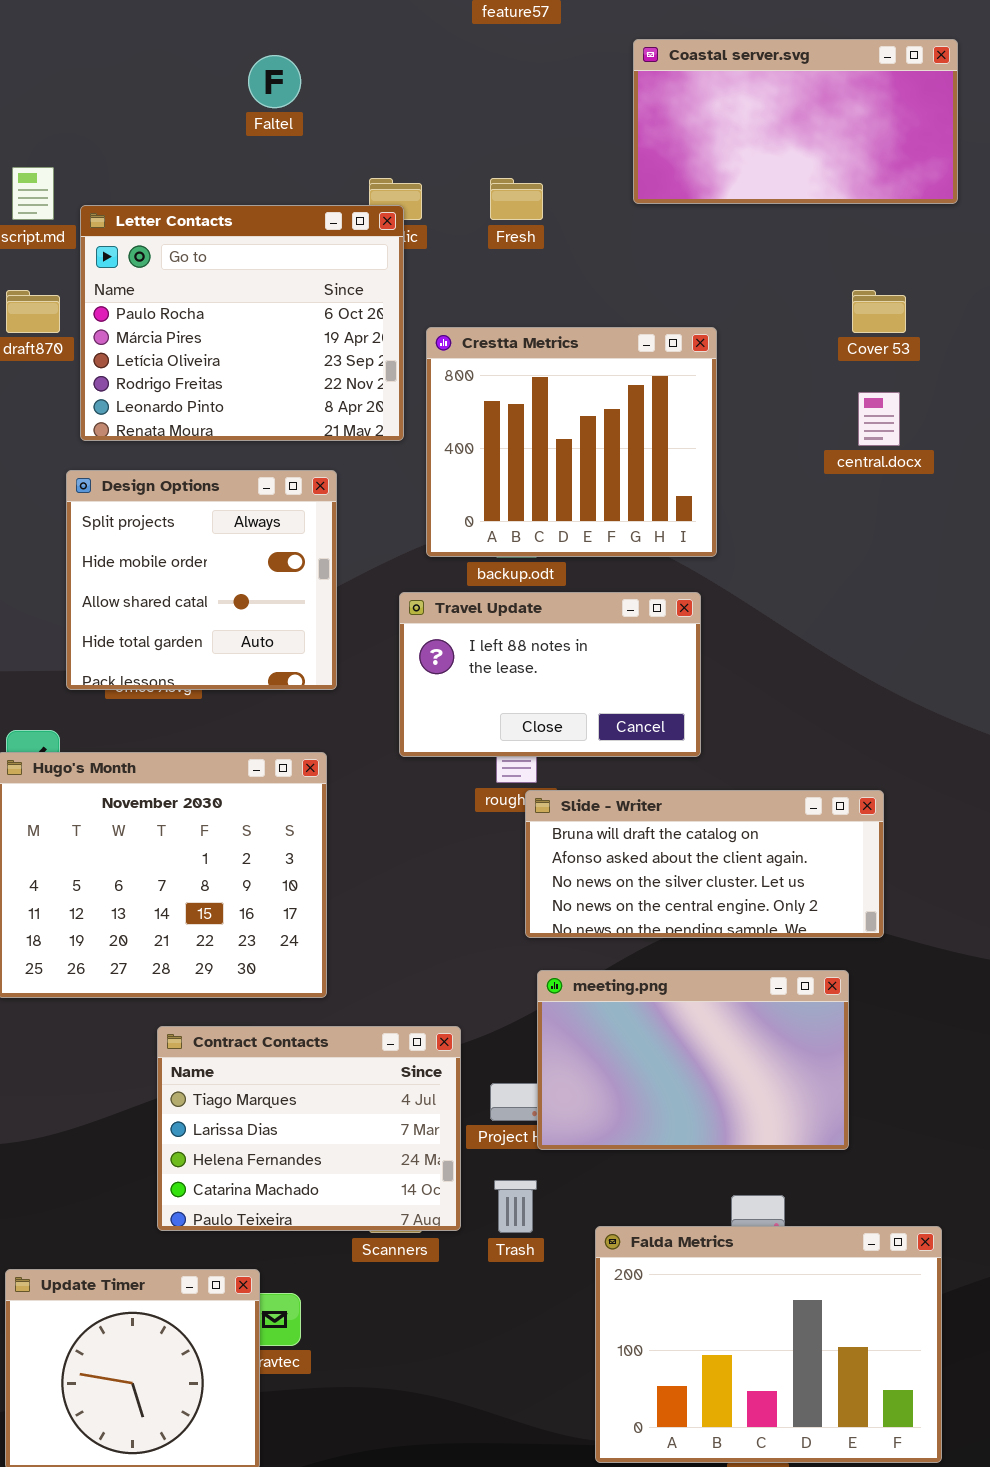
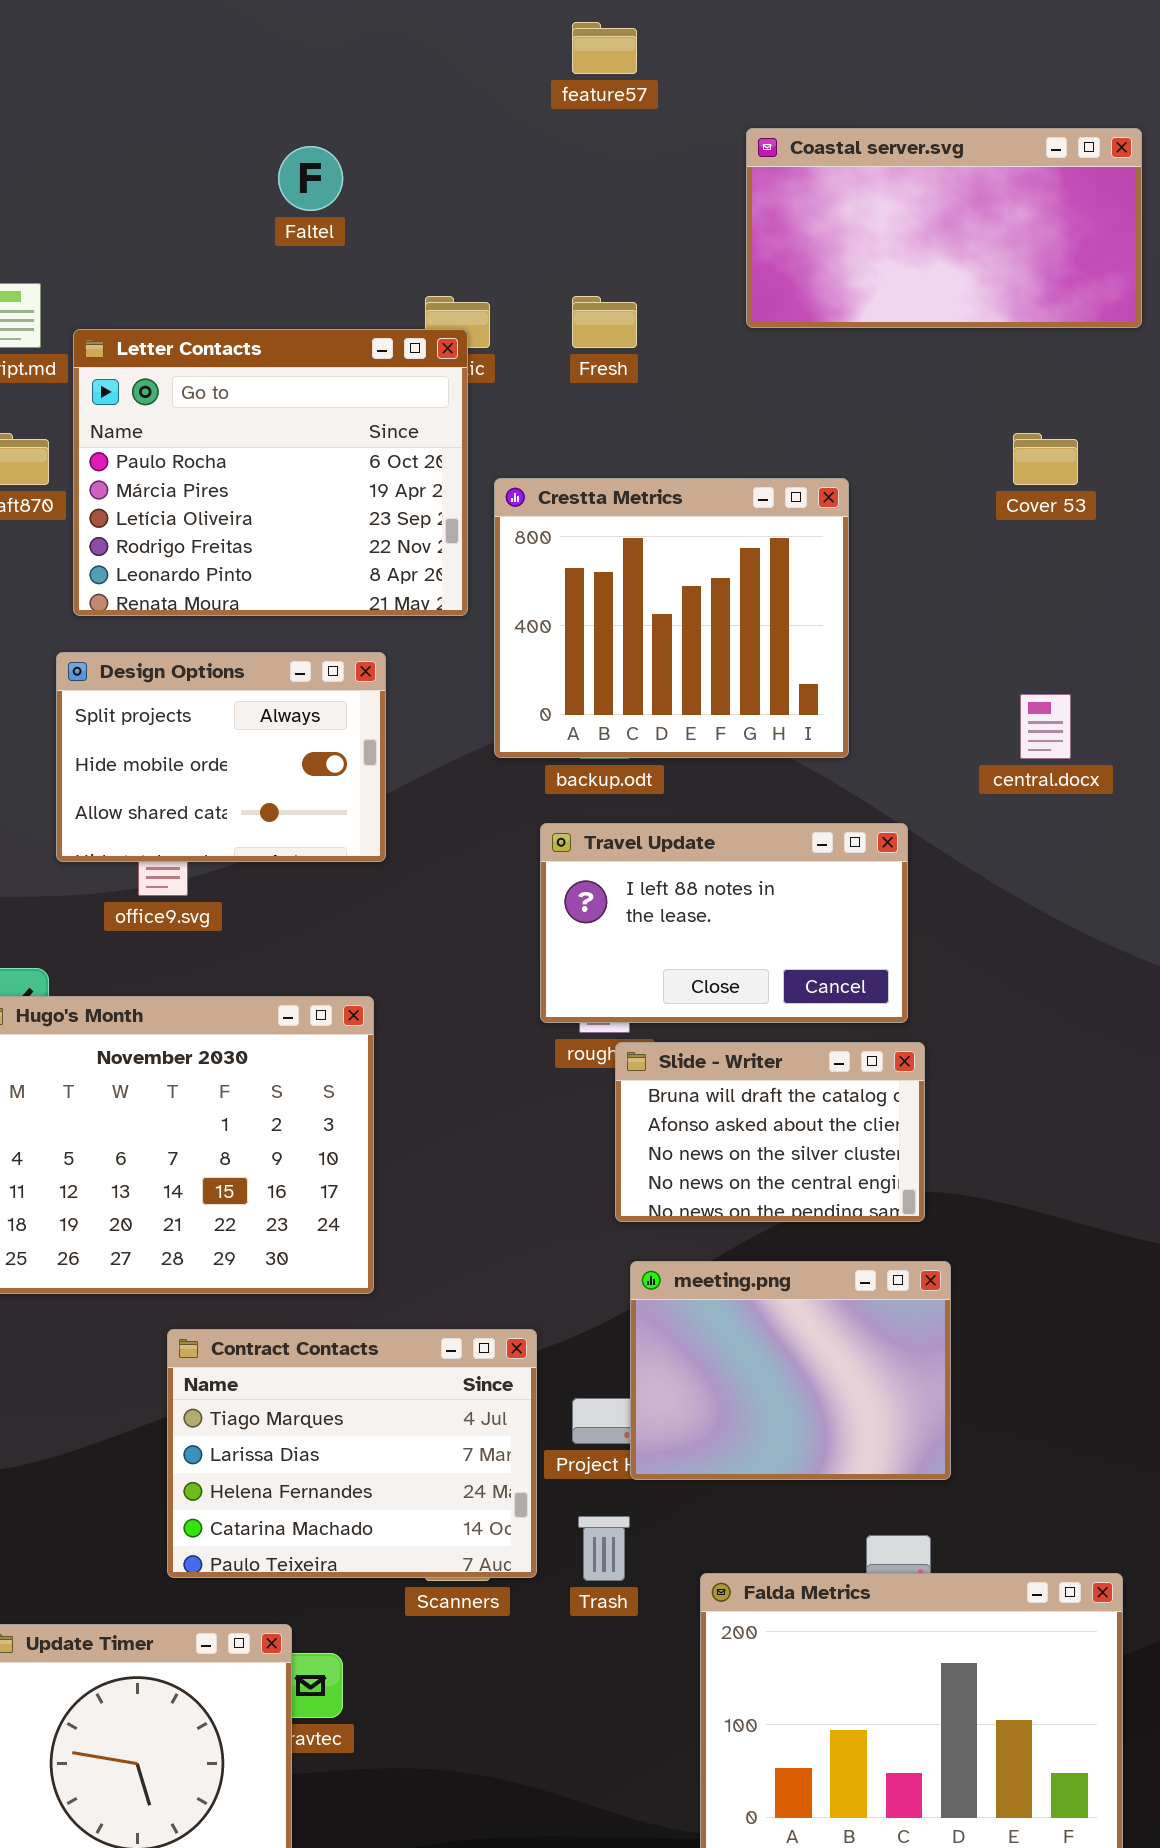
central.docx: [858,392,900,446] -> [1020,694,1071,759], moved
Design Options: [66,470,337,690] -> [56,652,386,862], resized
Travel Update: [399,592,701,757] -> [540,823,908,1023], moved
Slide - Writer: [525,790,884,938] -> [615,1042,925,1222], resized
meeting.png: [537,970,849,1150] -> [630,1261,951,1480], resized

